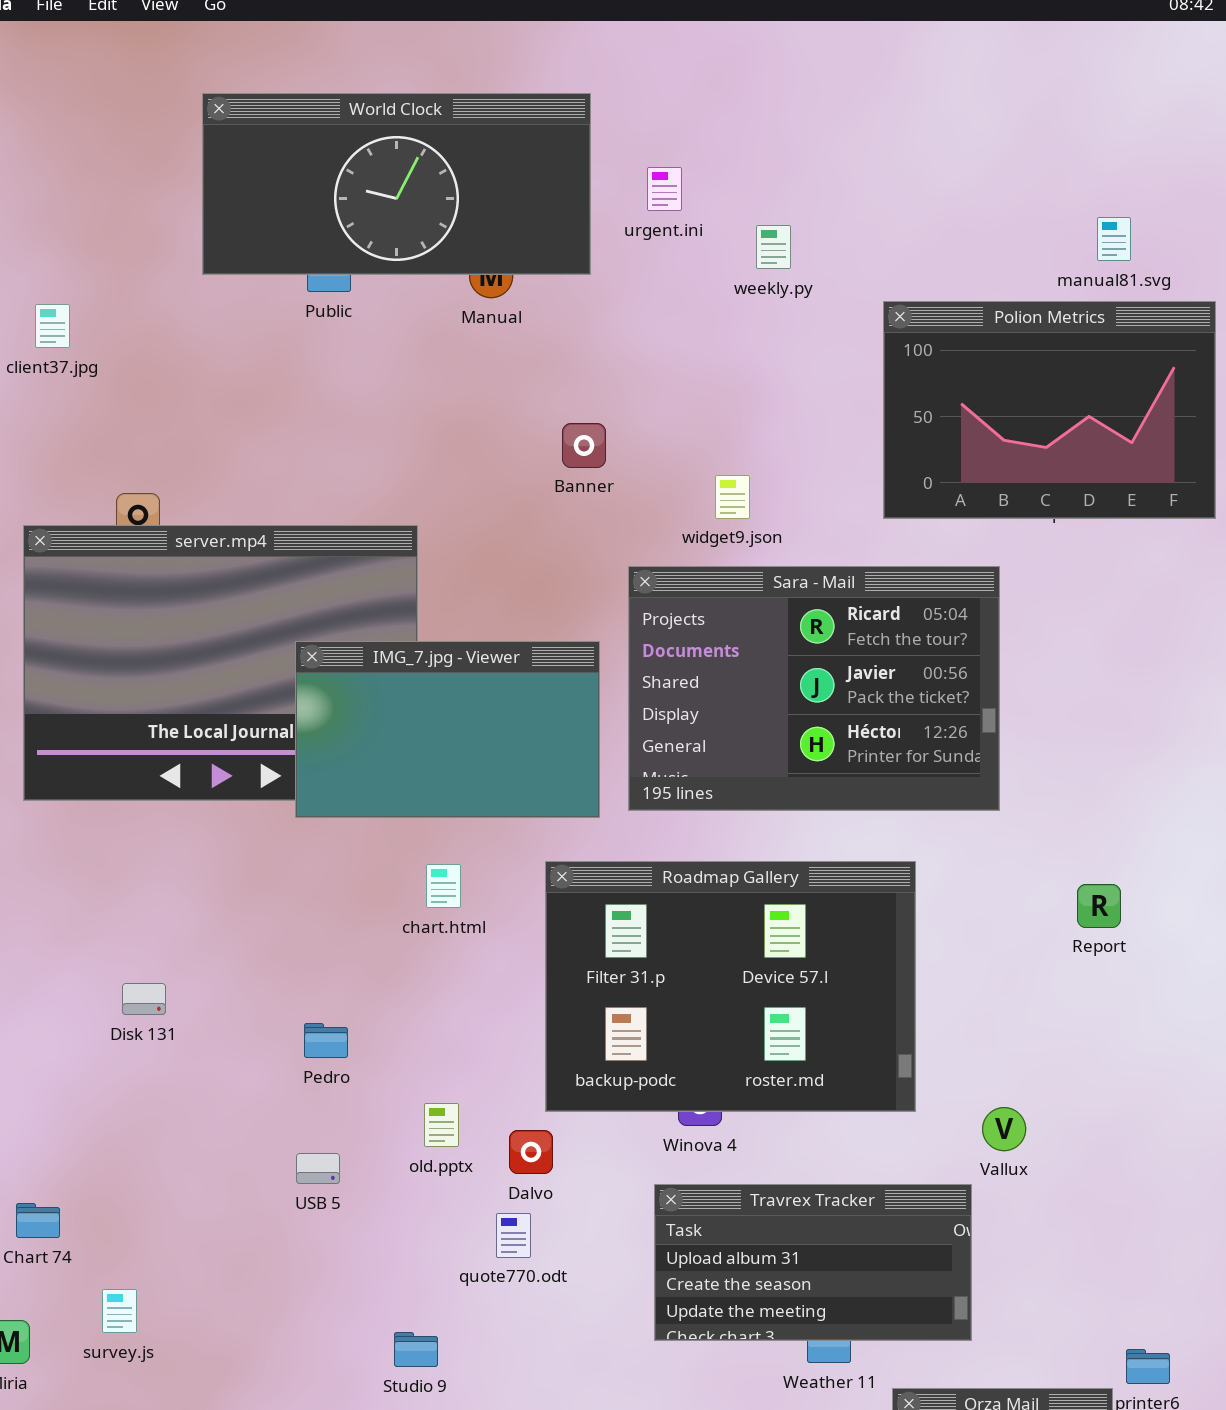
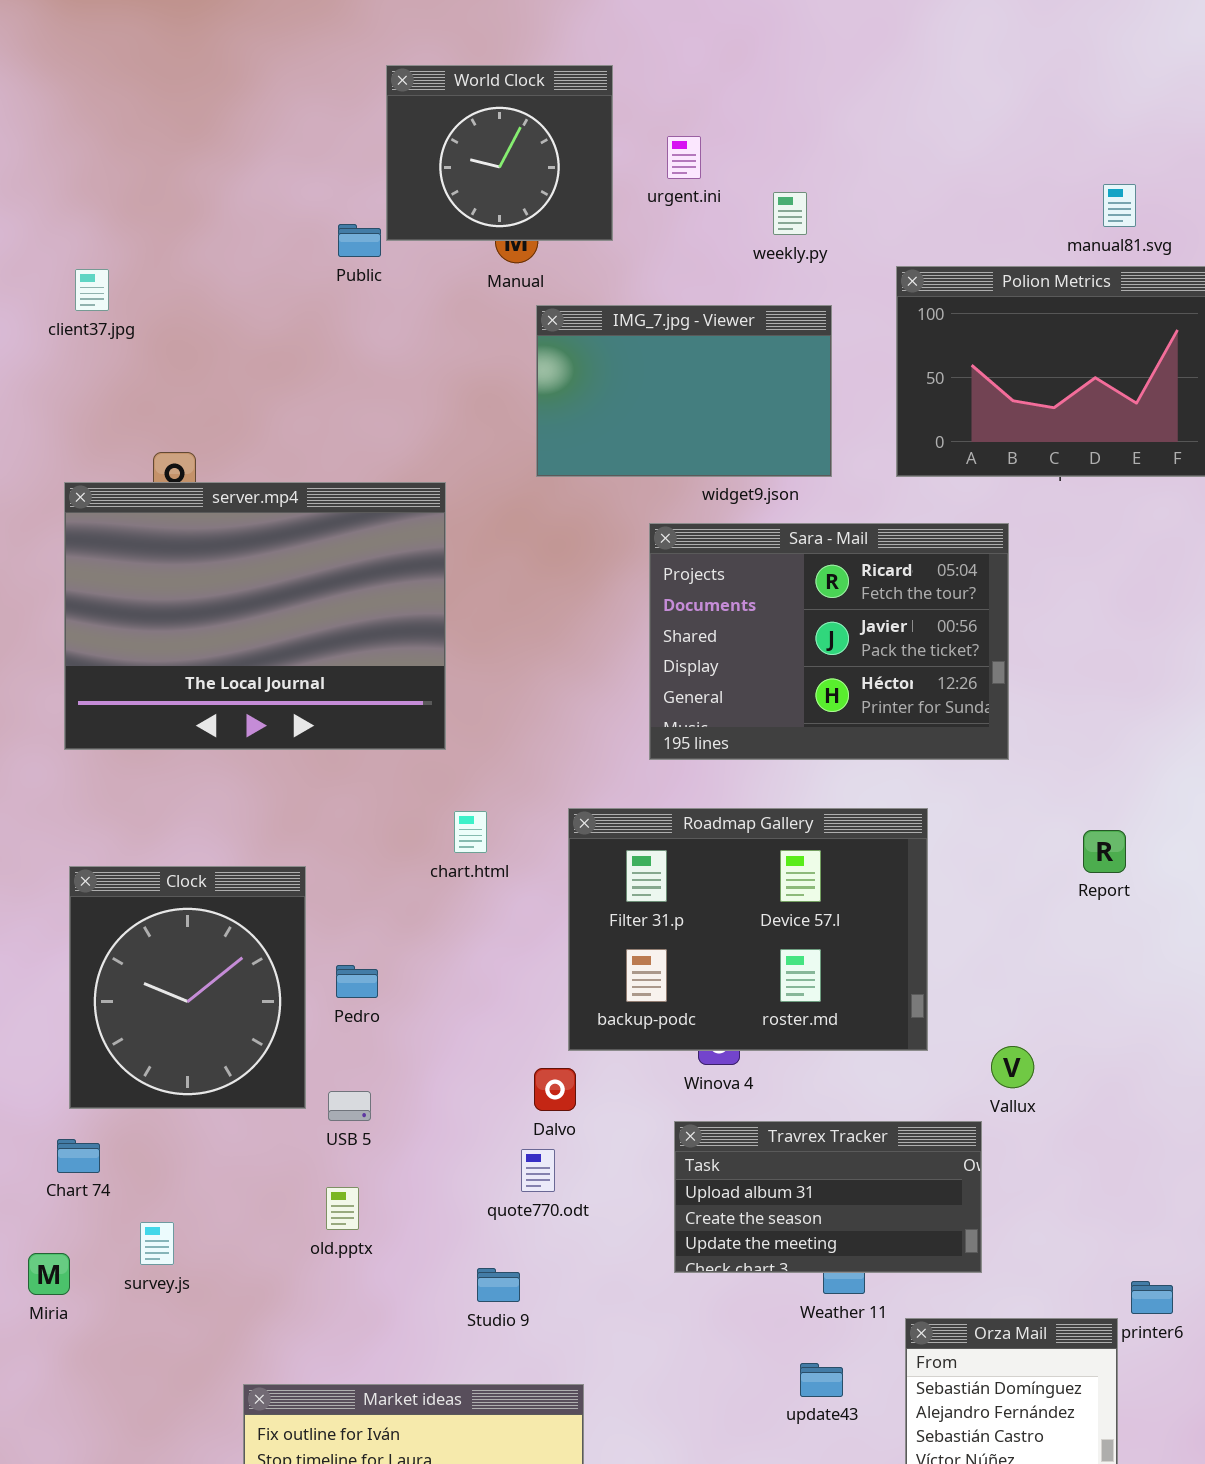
World Clock: [202,93,591,275] -> [386,65,613,241], resized
IMG_7.jpg - Viewer: [295,641,600,818] -> [536,305,832,477], moved
Clock: none -> [69,866,306,1109], opened
old.pptx: [424,1103,459,1147] -> [326,1187,359,1230], moved
Studio 9: [394,1332,438,1367] -> [477,1268,520,1302], moved

